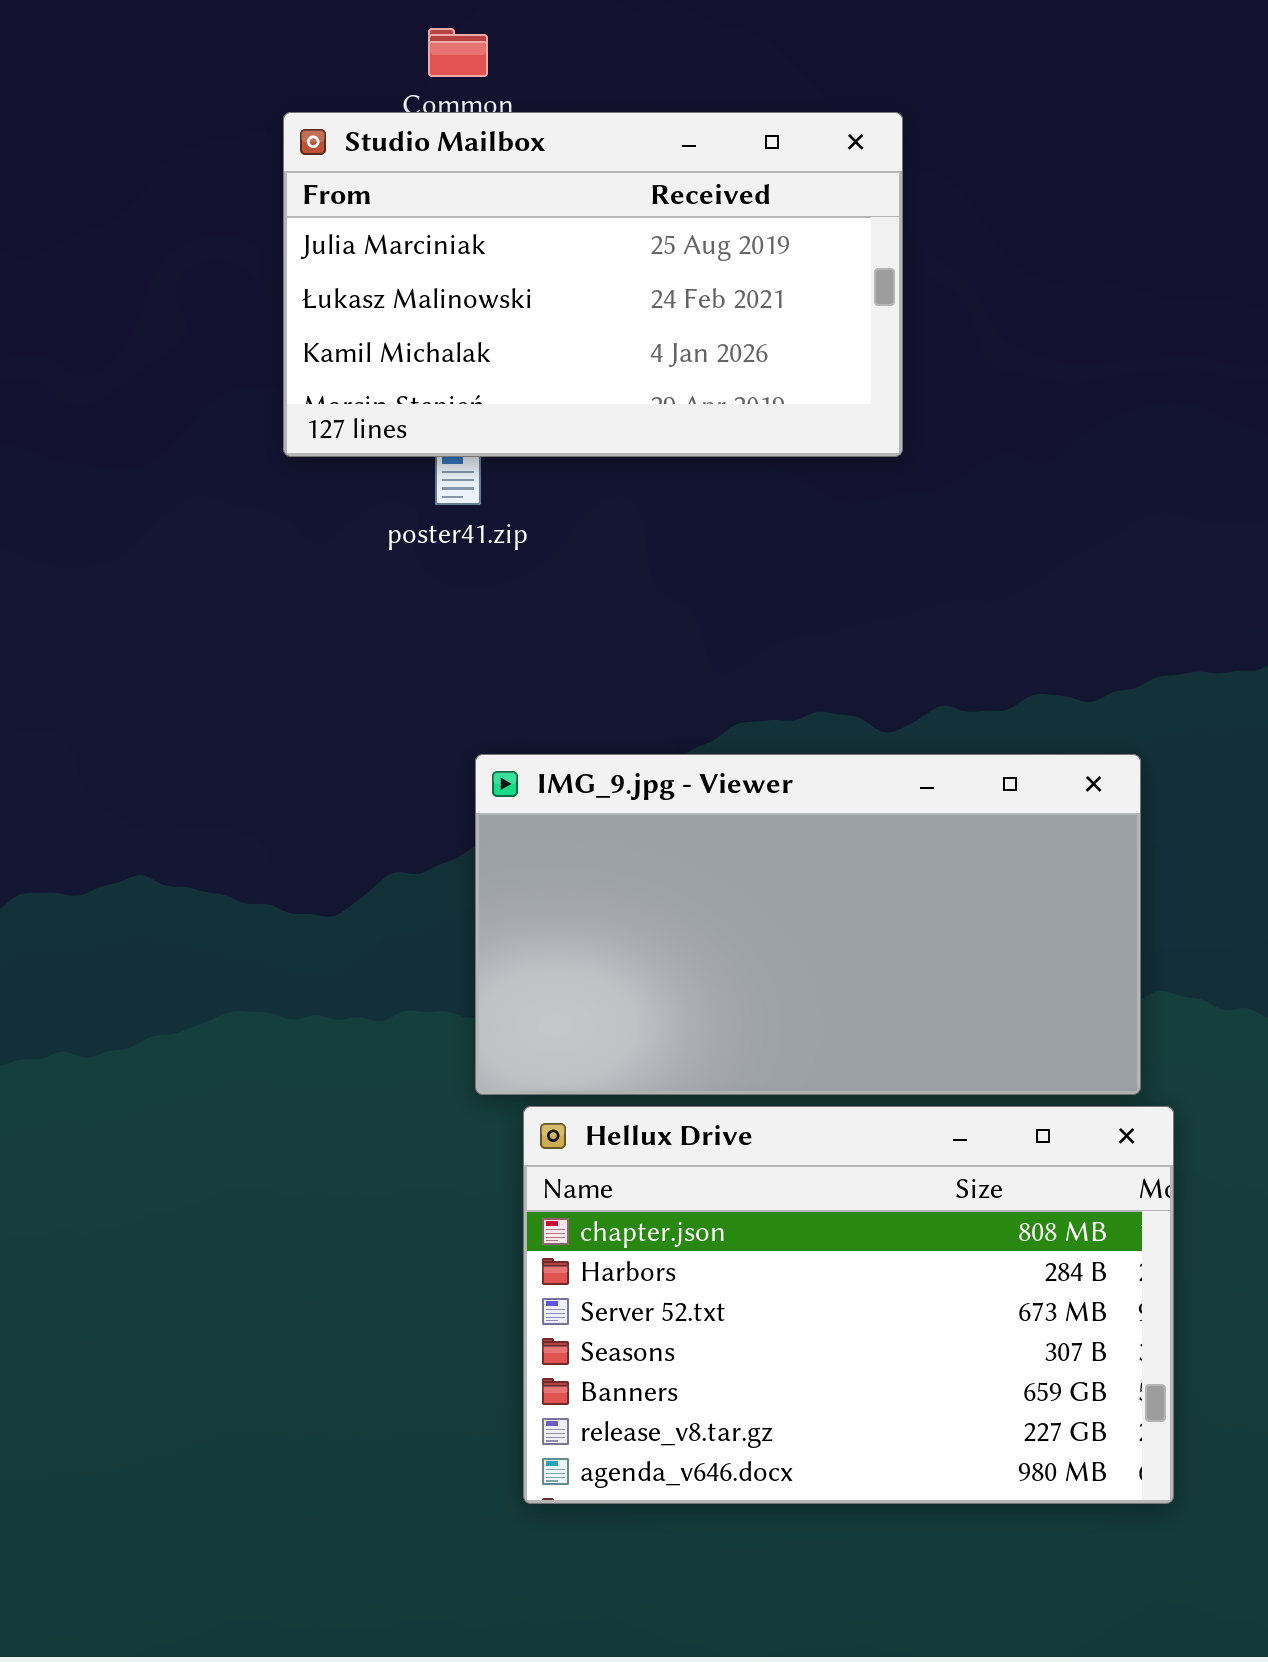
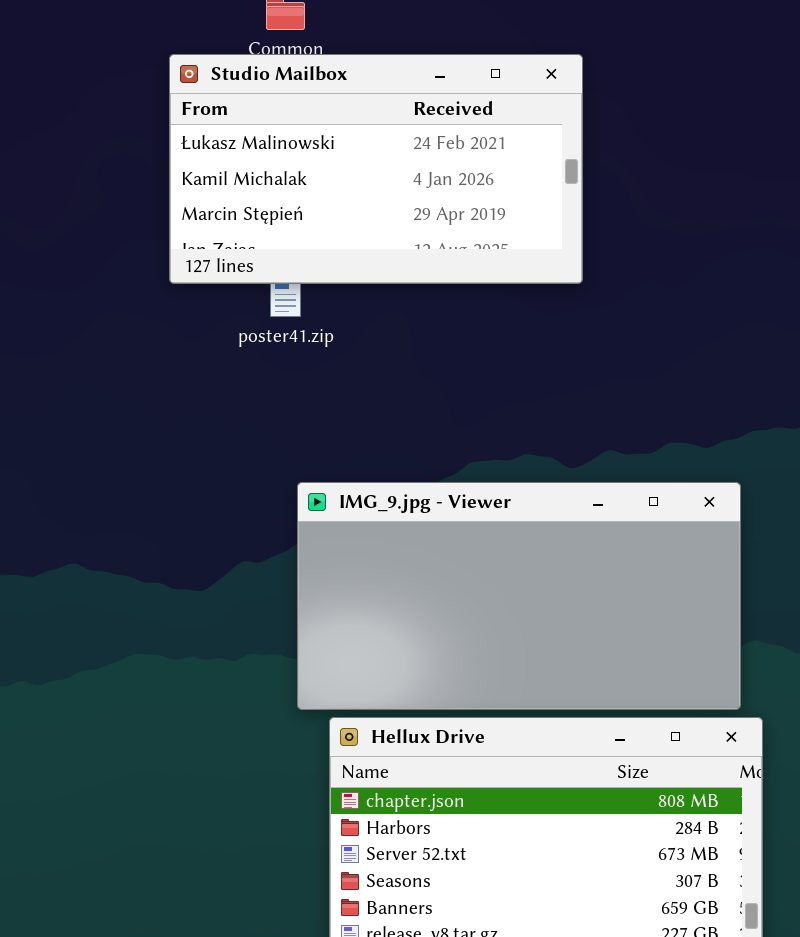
Studio Mailbox: [283,112,903,457] -> [169,54,583,284], scrolled down 1 row

